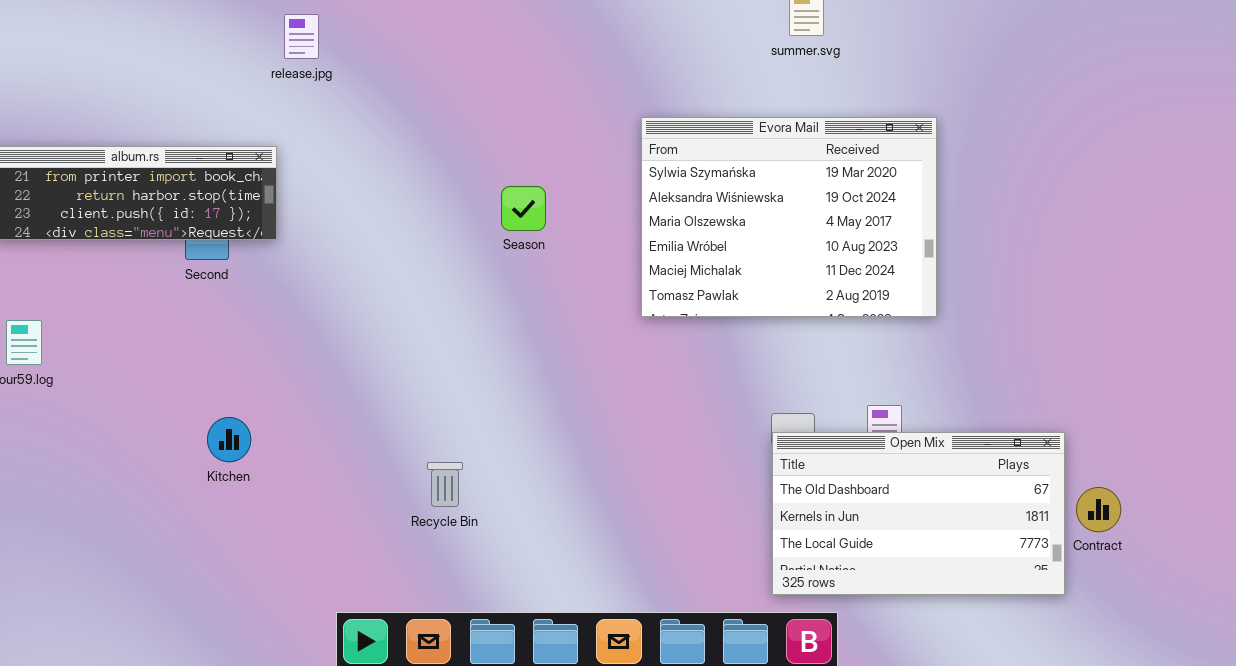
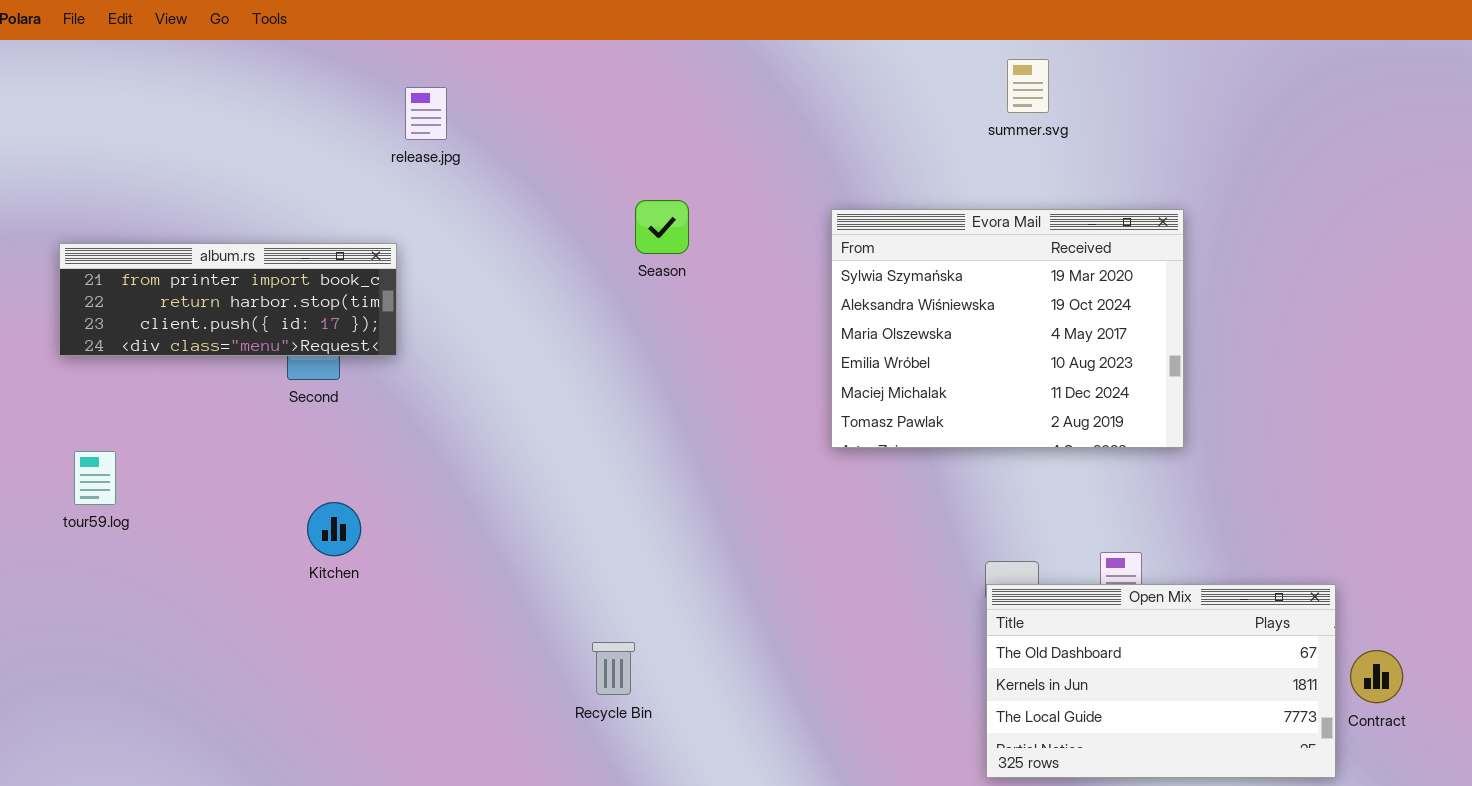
Season: [501,186,546,231] -> [635,200,689,254], moved
Kitchen: [207,417,251,462] -> [307,502,361,556], moved
Recycle Bin: [427,462,463,507] -> [592,642,635,695], moved

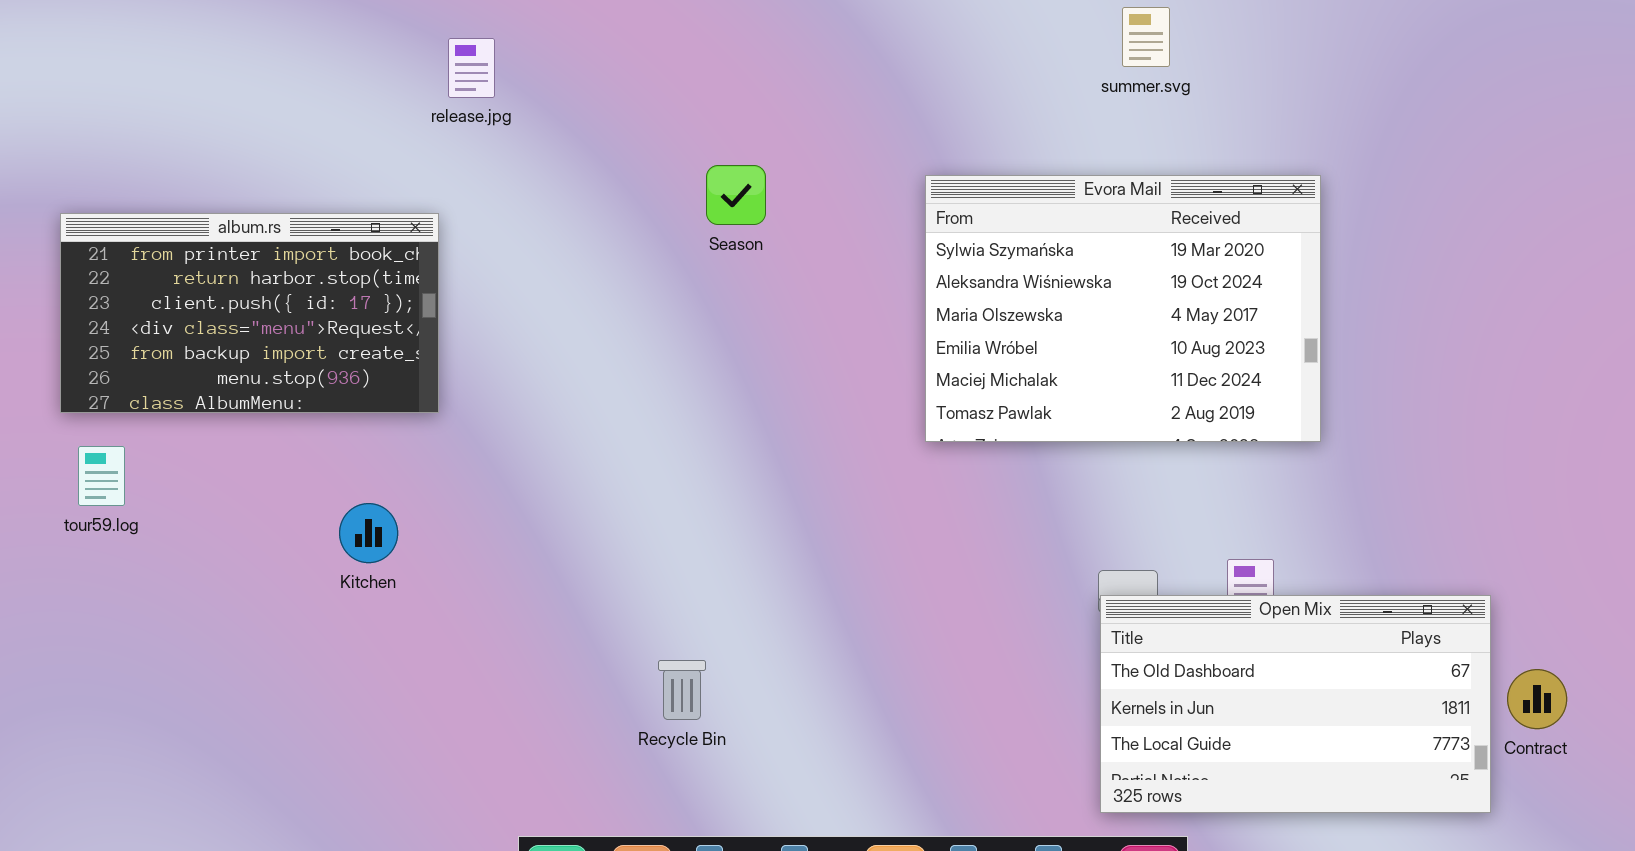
album.rs: [59,243,397,356] -> [60,213,439,413], resized

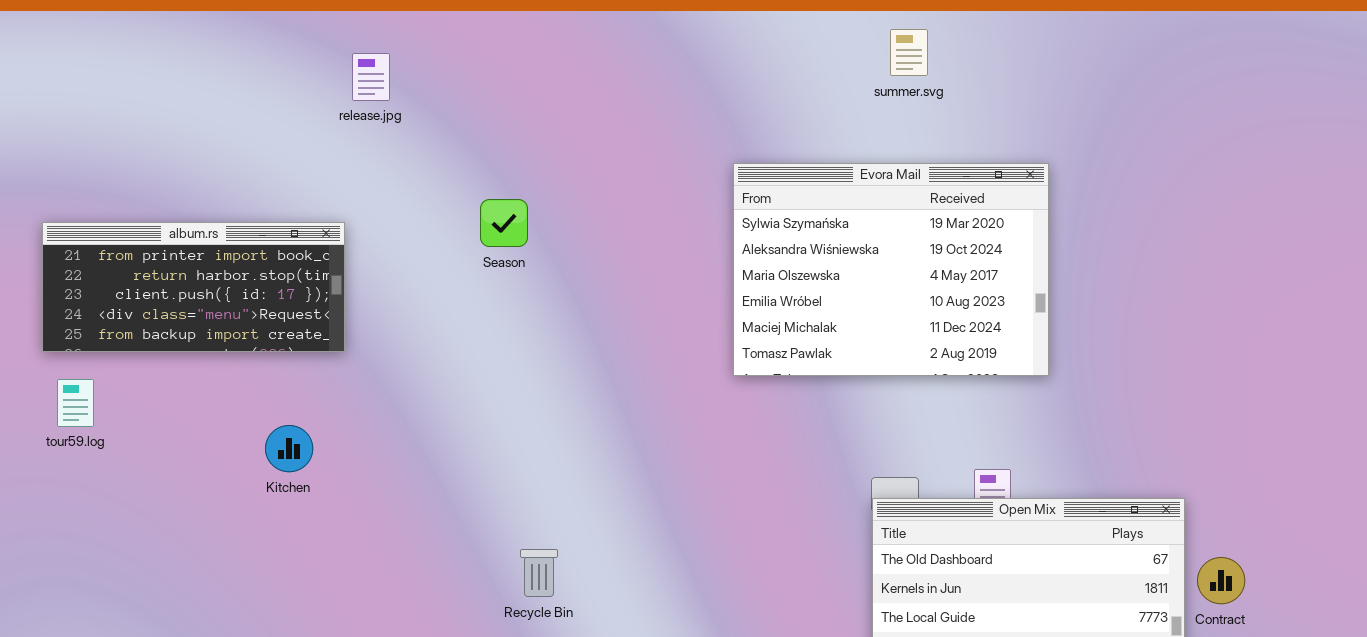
Season: [706,165,766,225] -> [480,199,528,247], moved
album.rs: [60,213,439,413] -> [42,222,345,352], resized

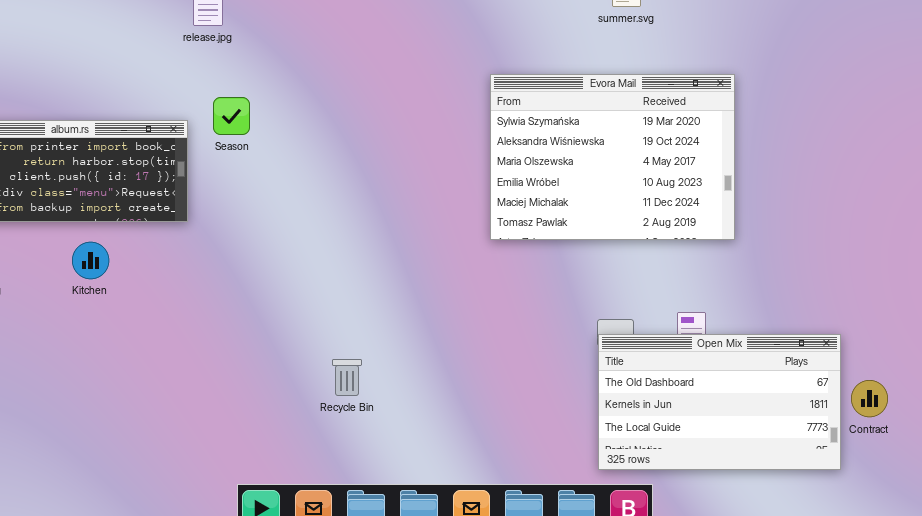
Season: [480,199,528,247] -> [213,97,250,135], moved
Kitchen: [265,425,313,472] -> [72,242,109,279], moved
Recycle Bin: [520,549,558,597] -> [332,359,362,396], moved

